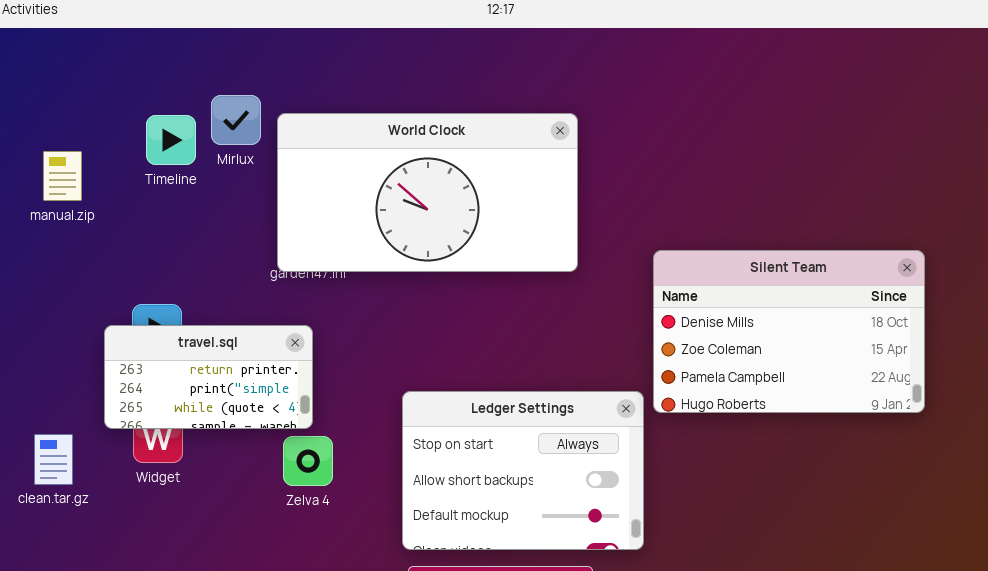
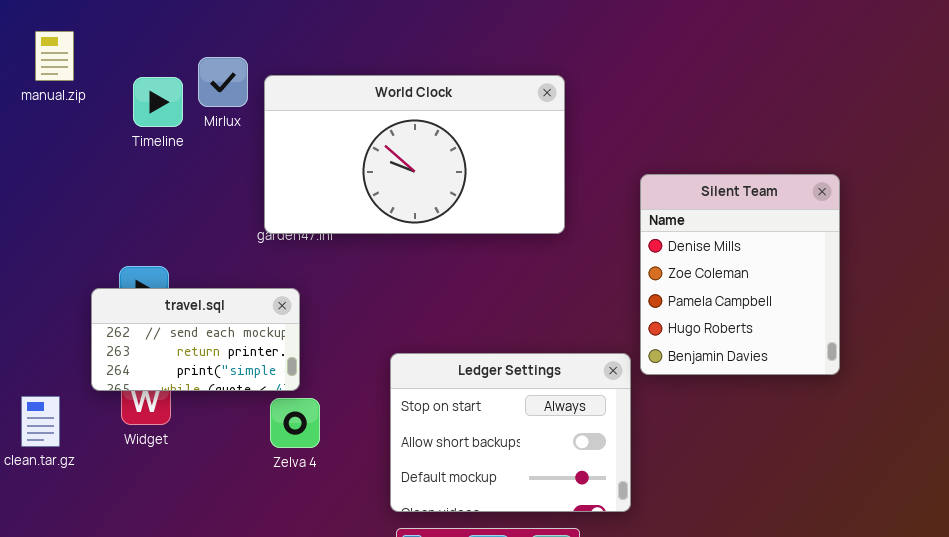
manual.zip: [43,151,82,201] -> [35,31,74,81], moved
Silent Team: [653,250,925,413] -> [640,174,840,375], resized
travel.sql: [104,325,313,429] -> [91,288,300,391], scrolled up 1 row

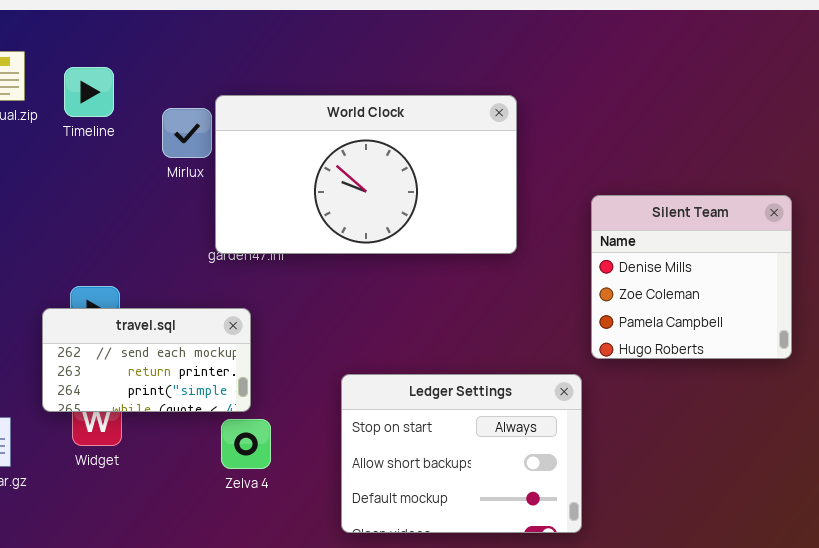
Mirlux: [198,57,248,107] -> [162,108,212,158], moved
Timeline: [133,77,183,127] -> [64,67,114,117], moved
Silent Team: [640,174,840,375] -> [591,195,792,359], resized

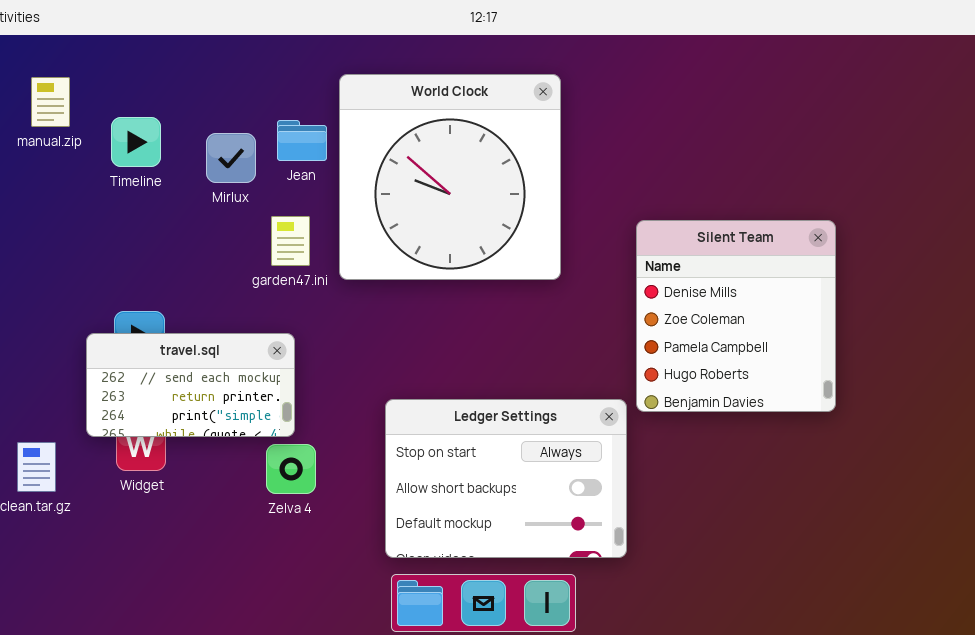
Timeline: [64,67,114,117] -> [111,117,161,167], moved
World Clock: [215,95,517,254] -> [339,74,561,280], resized
Silent Team: [591,195,792,359] -> [636,220,836,412], resized

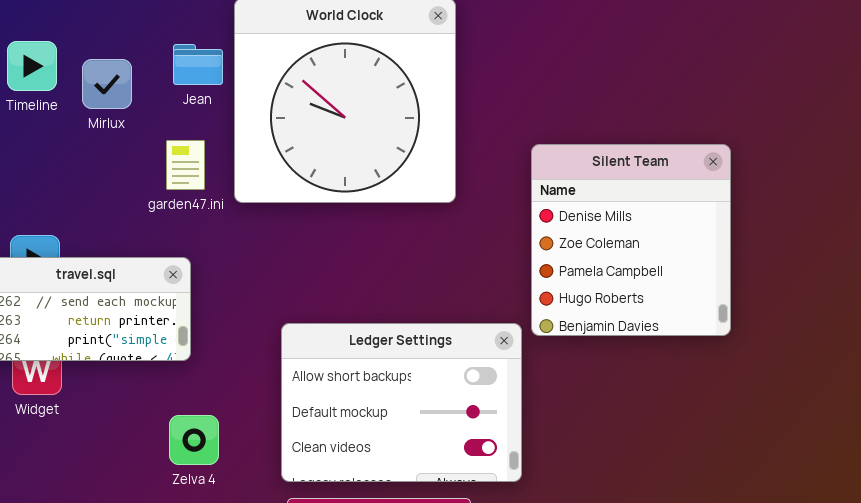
Mirlux: [206,133,256,183] -> [82,59,132,109], moved
Ledger Settings: [385,399,627,558] -> [281,323,522,482], scrolled down 1 row
Zelva 4: [266,444,316,494] -> [169,415,219,465], moved

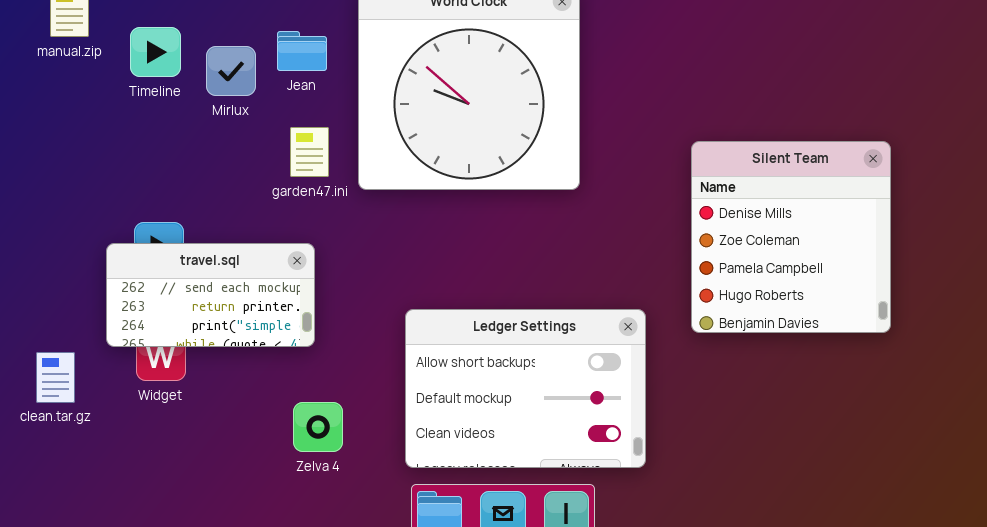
Jean: [173,44,223,85] -> [277,31,327,71], moved
Silent Team: [531,144,731,336] -> [691,141,891,333], moved

